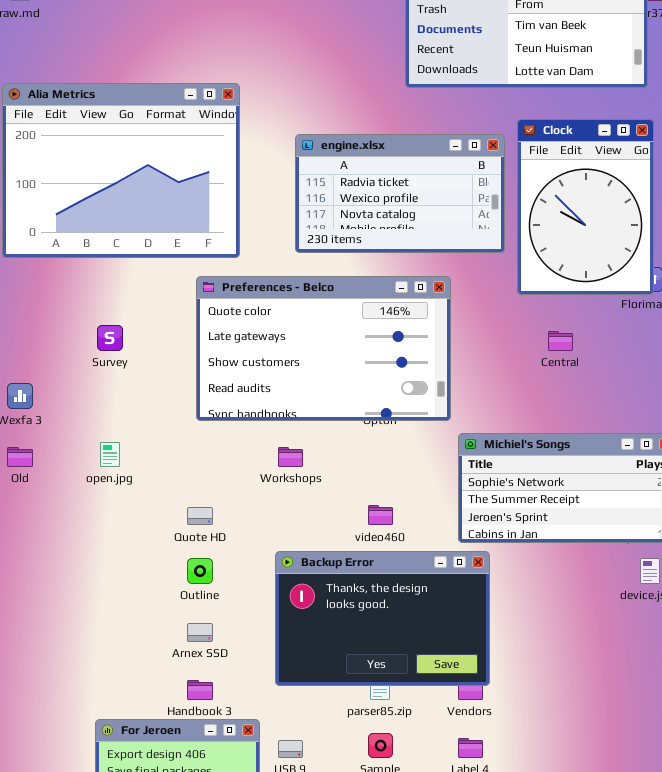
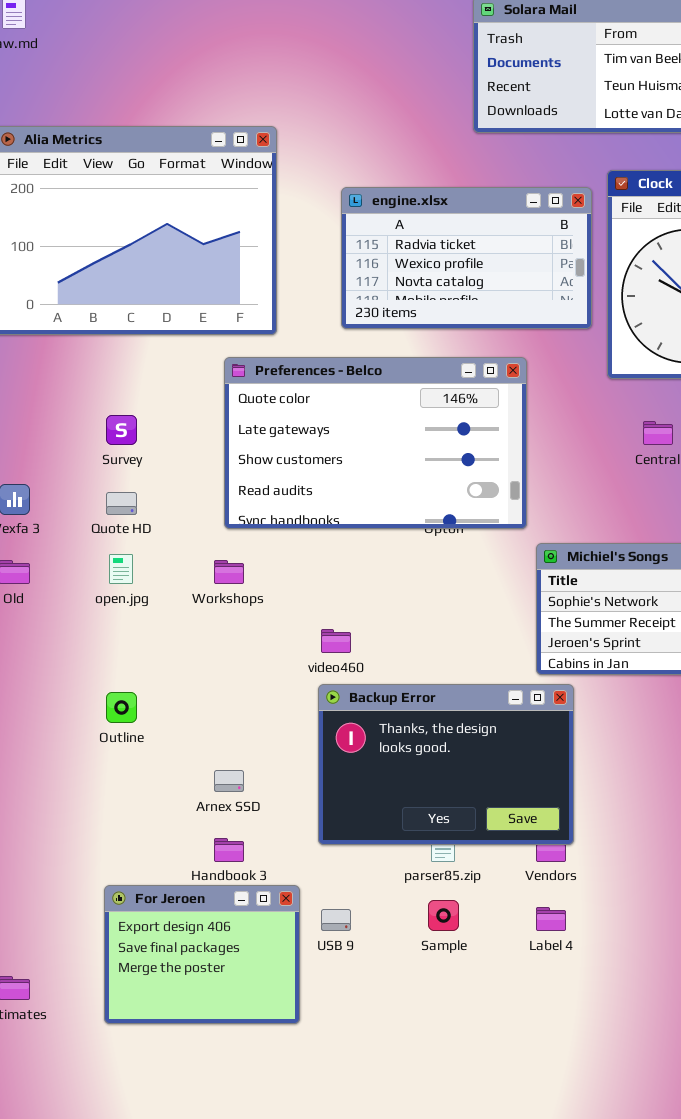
Workshops: [278,447,303,467] -> [214,560,244,584], moved
video460: [368,505,393,525] -> [321,629,351,653], moved
Quote HD: [187,507,213,525] -> [106,492,137,515], moved
Outline: [187,558,213,584] -> [106,692,137,723], moved

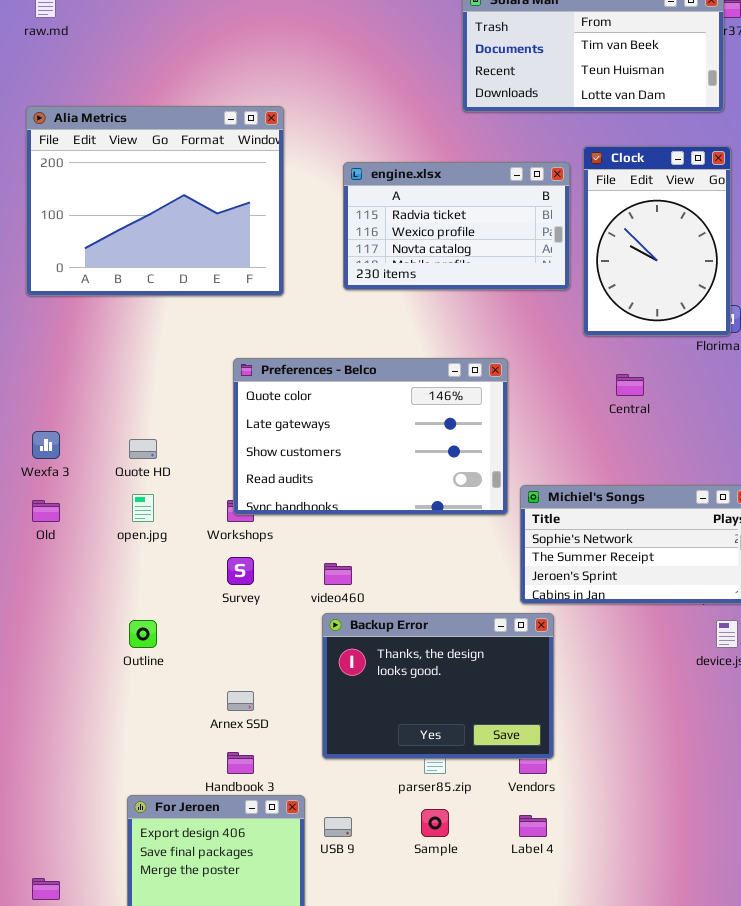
Preferences - Belco: [224,357,527,529] -> [233,358,508,515], moved
Survey: [106,415,137,445] -> [227,557,254,585], moved

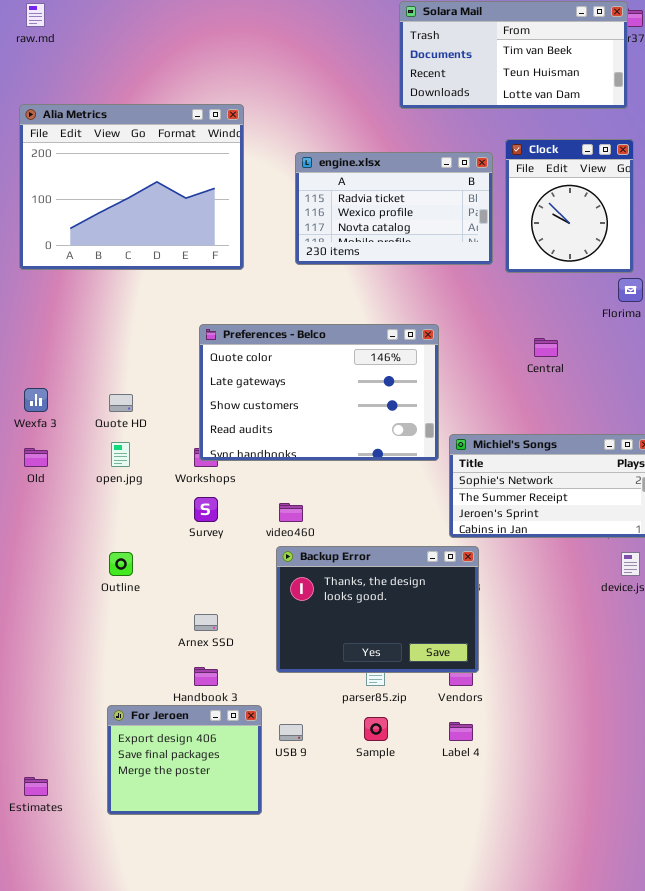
Clock: [583,146,731,336] -> [505,139,634,273], resized

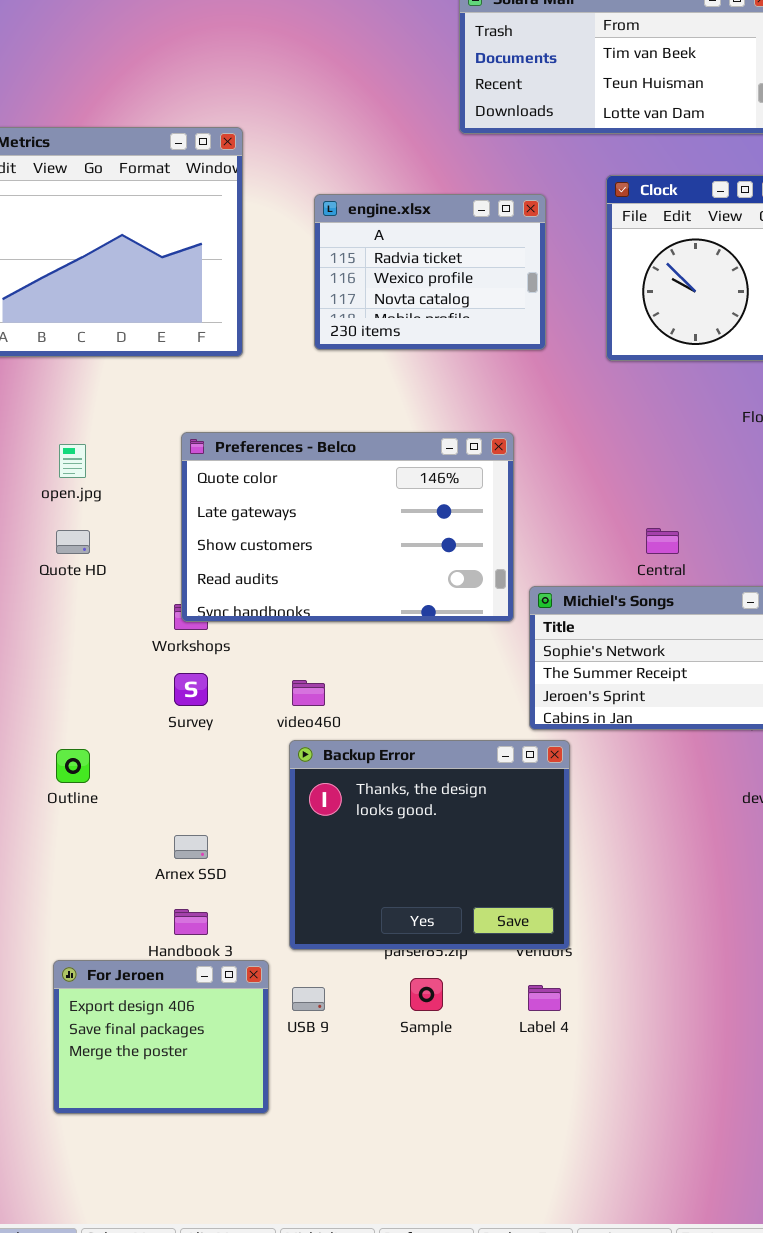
engine.xlsx: [295,152,493,265] -> [314,194,546,350], resized
Central: [534,338,558,357] -> [646,528,679,554], moved
open.jpg: [111,442,130,467] -> [59,444,86,478], moved
Backup Error: [276,546,479,673] -> [289,740,570,950], resized

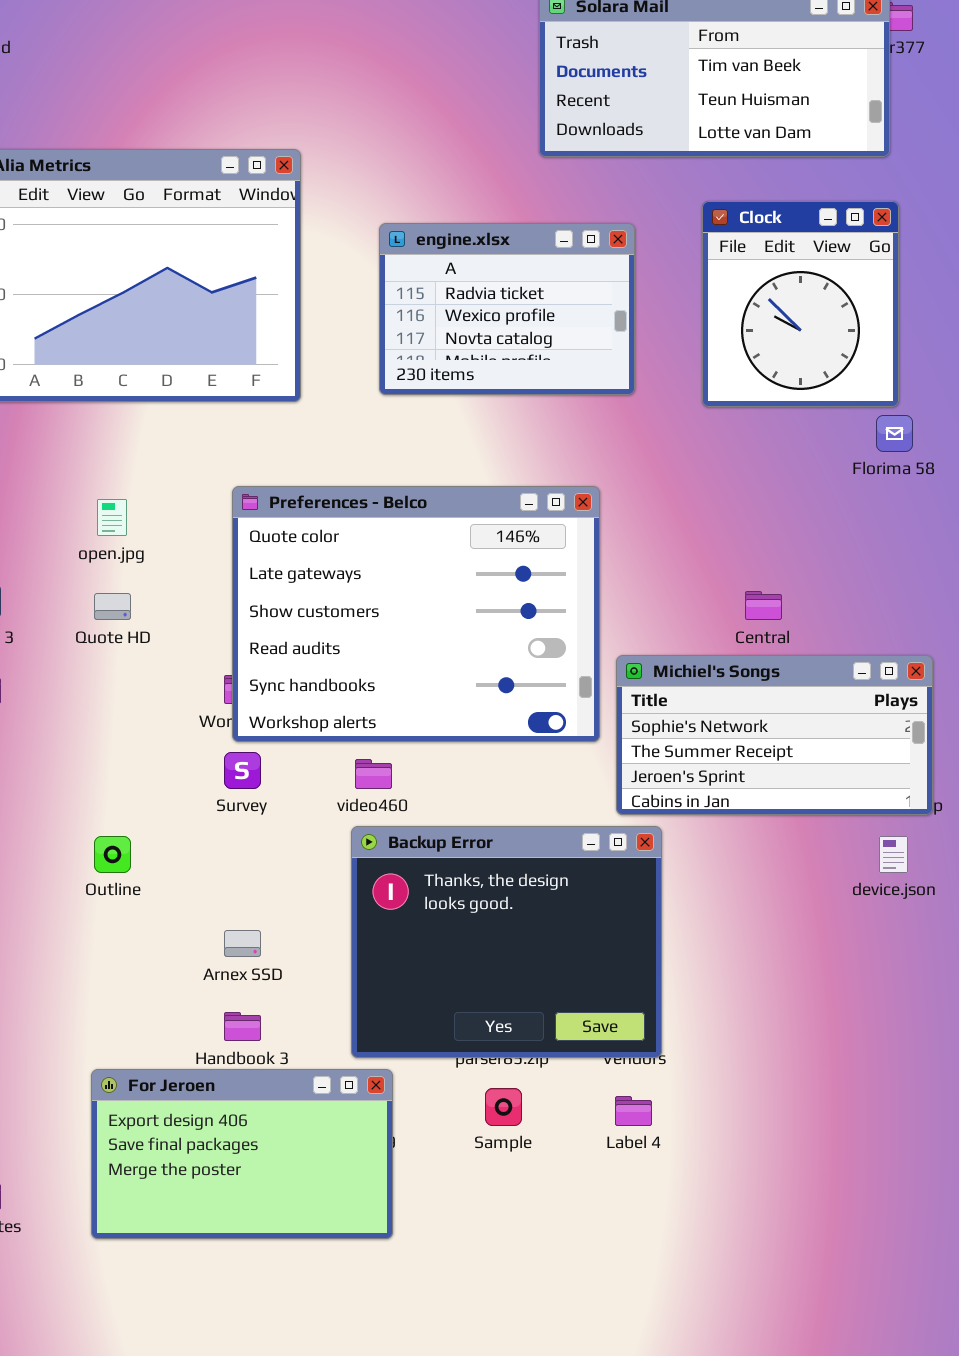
Preferences - Belco: [181,432,514,622] -> [232,486,600,742], resized
For Jeroen: [53,960,269,1114] -> [91,1069,393,1239], resized

